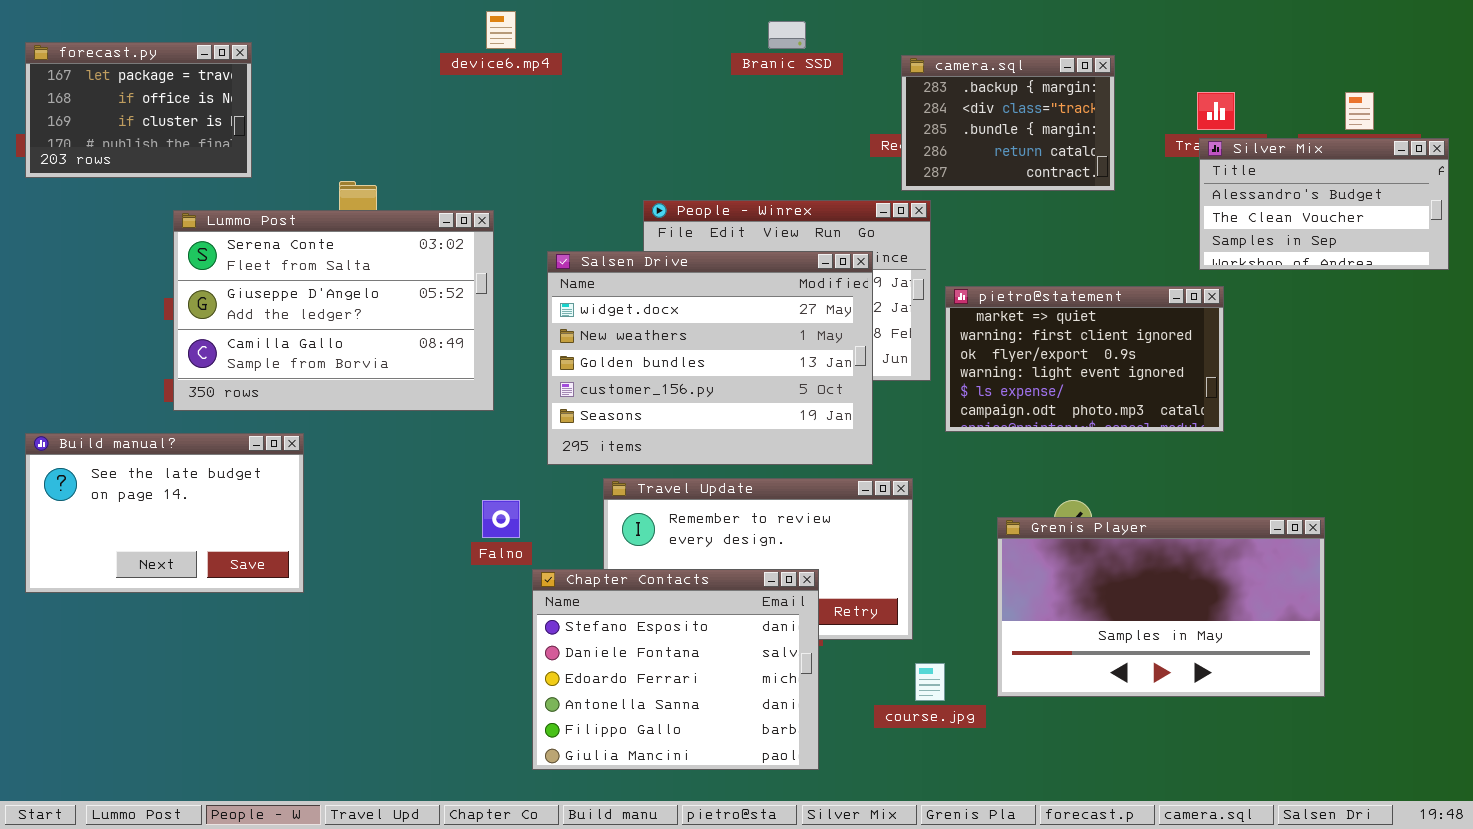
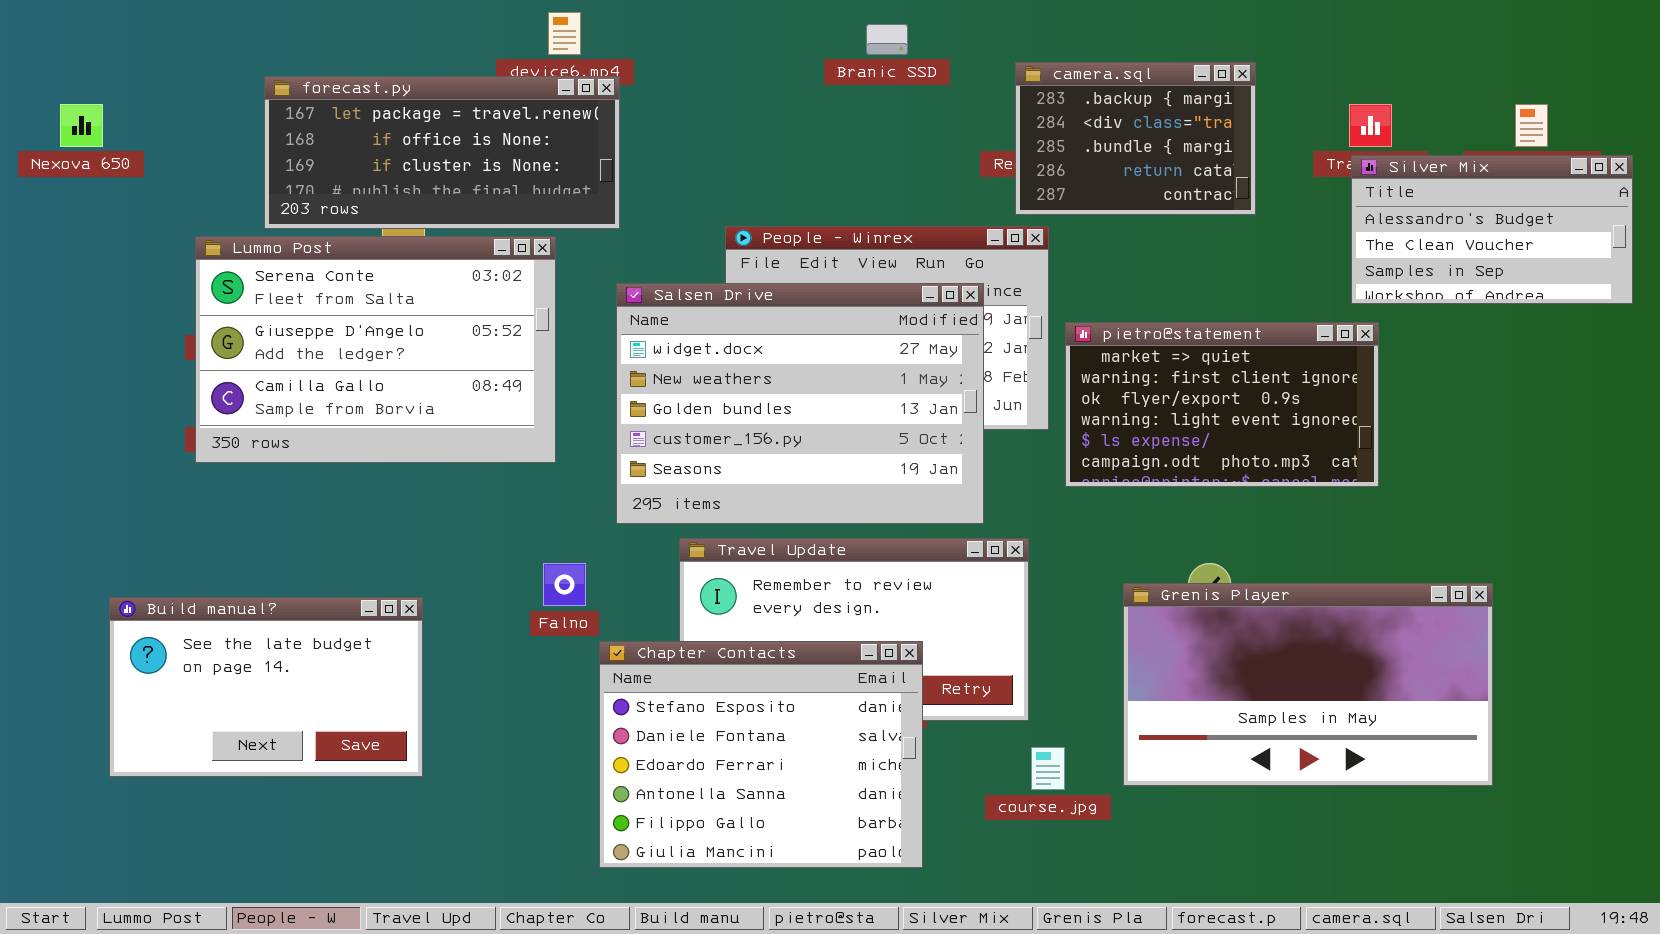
forecast.py: [25,42,252,178] -> [264,76,620,229], moved, resized
Build manual?: [25,433,304,593] -> [109,597,423,777], moved

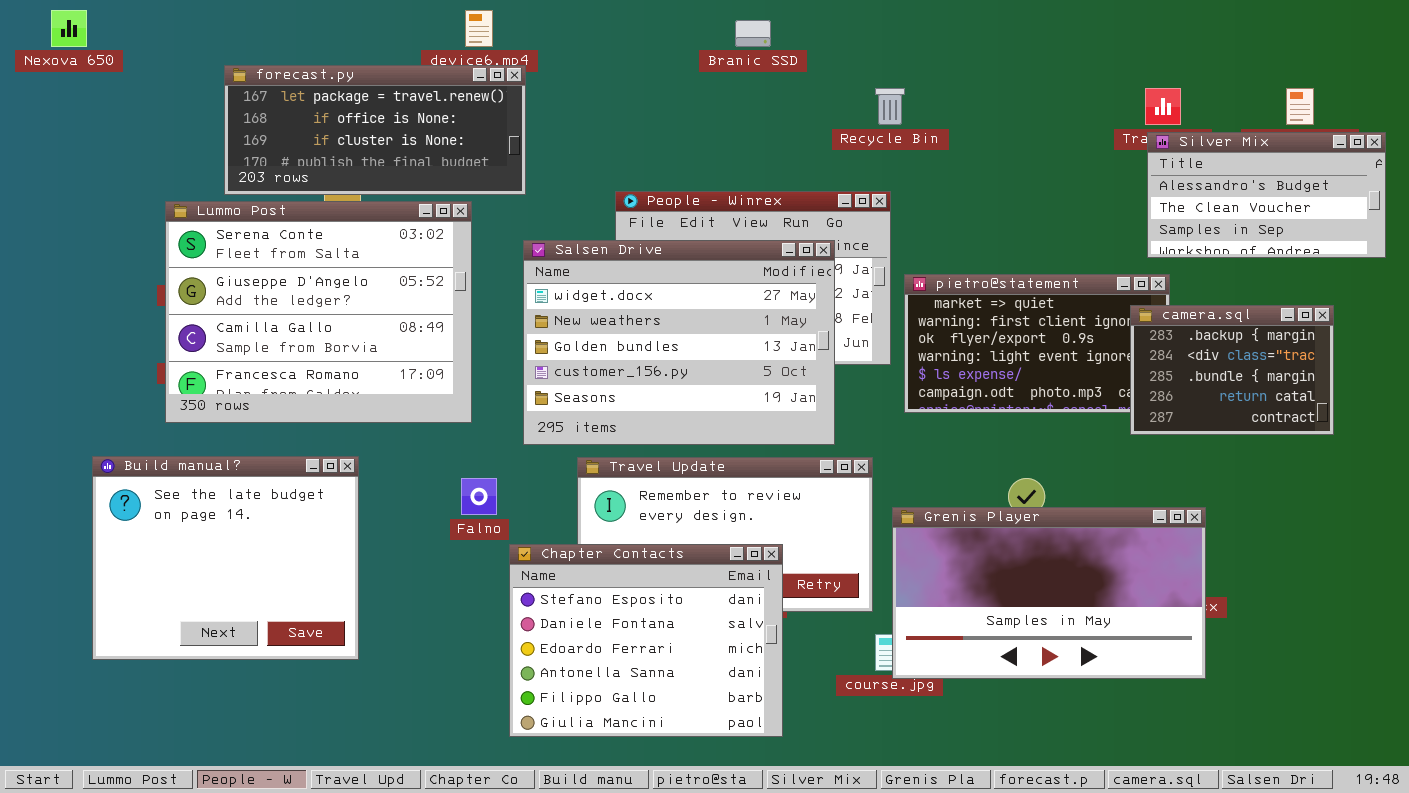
camera.sql: [1015,62,1256,215] -> [1130,305,1334,435], moved
Nexova 650: [60,104,103,147] -> [51,10,87,47], moved
Lummo Post: [195,236,556,463] -> [165,201,472,423], resized
Grenis Player: [1123,583,1493,786] -> [892,507,1206,679], moved
Build manual?: [109,597,423,777] -> [92,456,359,660], resized

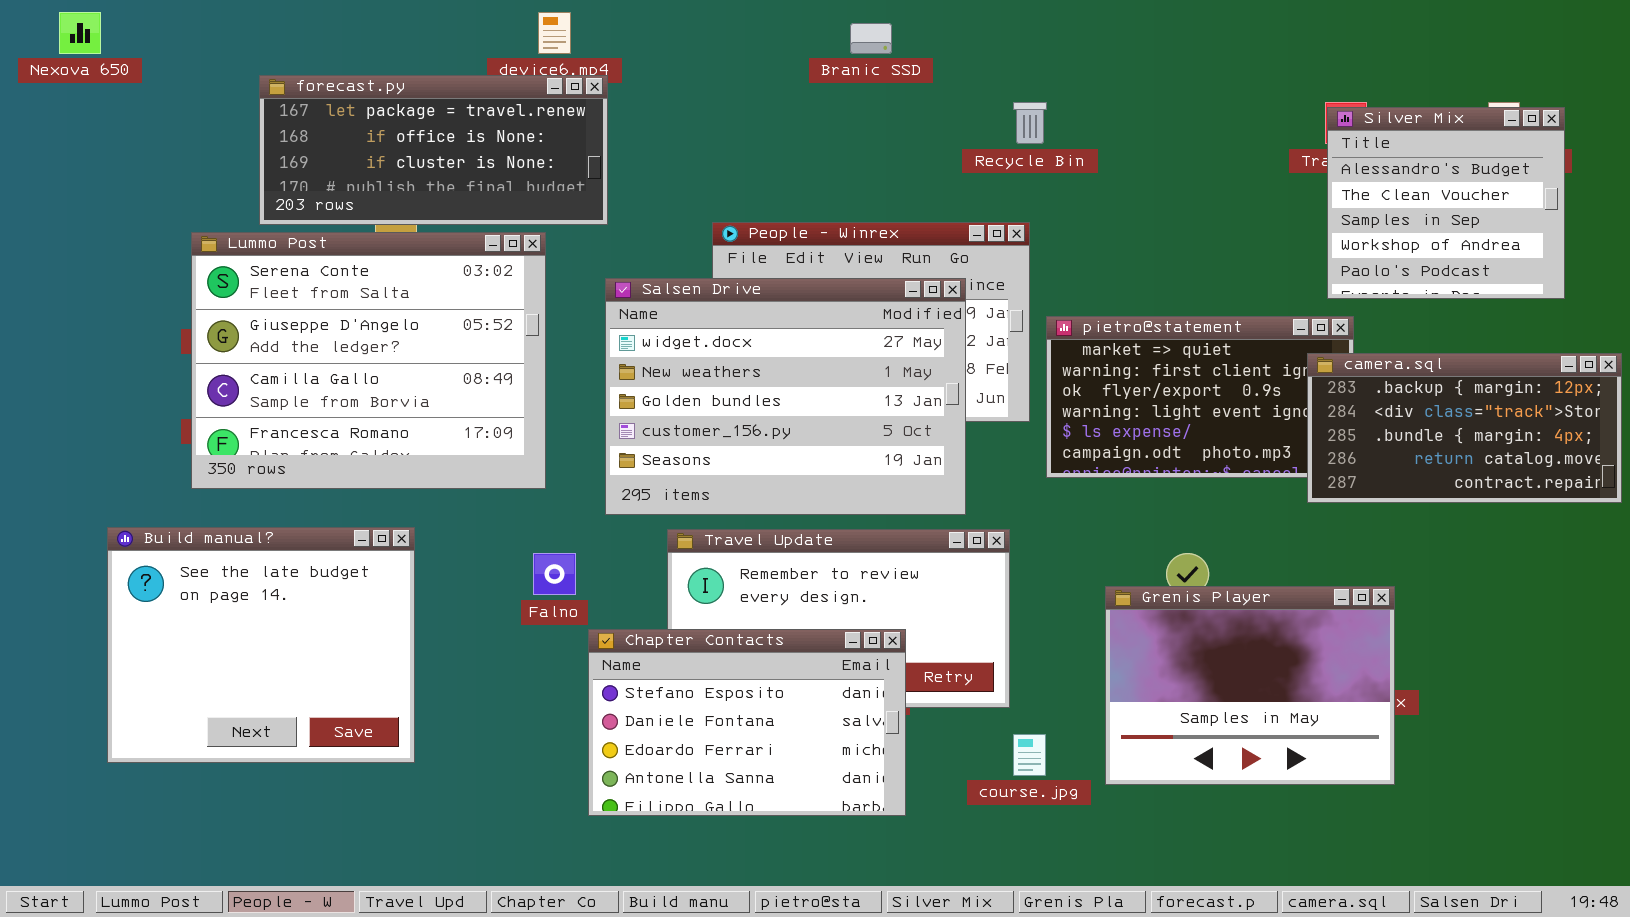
Silver Mix: [1147,132,1386,258] -> [1327,107,1565,299], resized
camera.sql: [1130,305,1334,435] -> [1307,353,1622,503], resized
Grenis Player: [892,507,1206,679] -> [1105,586,1395,785], resized
Chapter Contacts: [509,544,783,737] -> [588,629,906,816], resized

